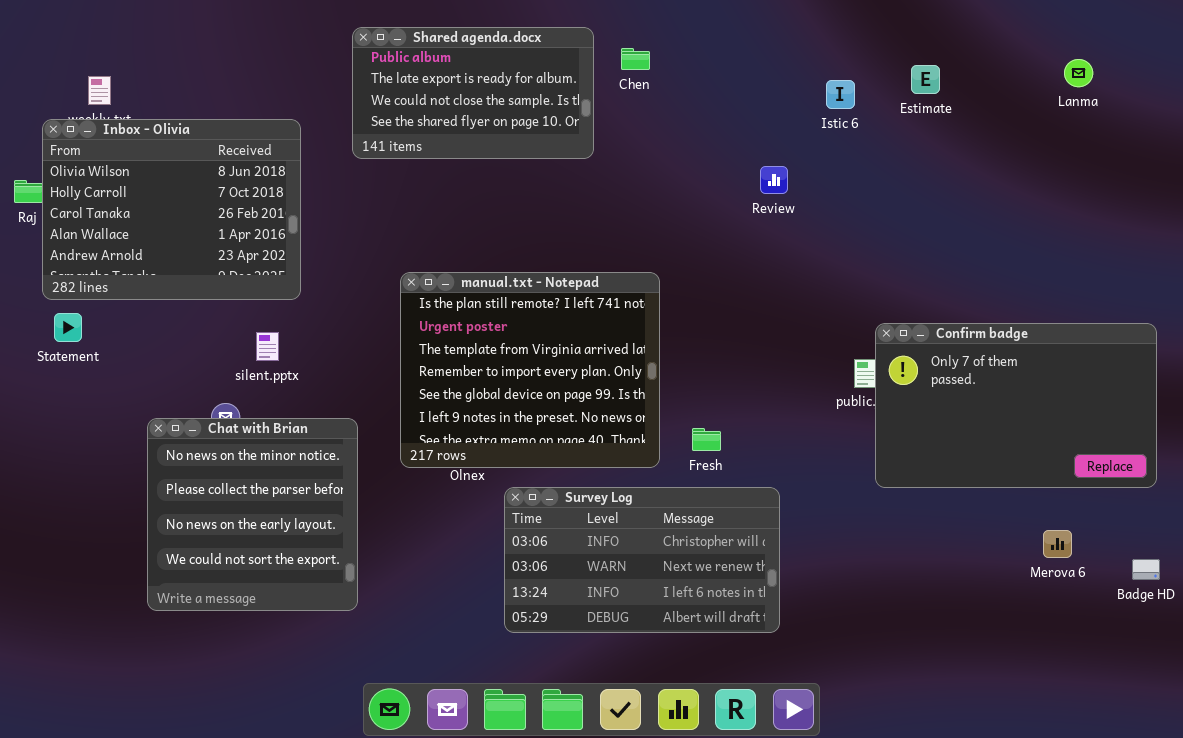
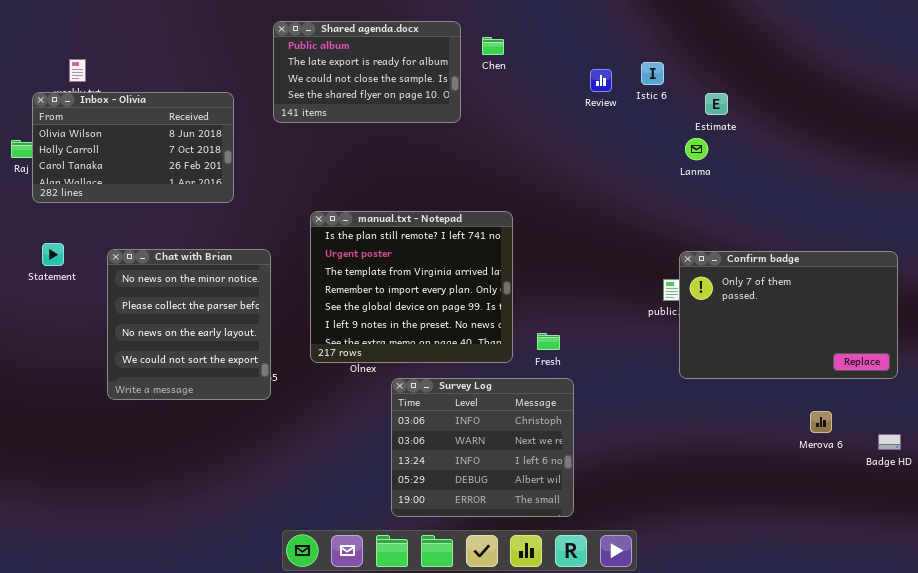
Lanma: [1064,59,1093,87] -> [685,138,708,160], moved
Estimate: [911,65,940,94] -> [705,93,728,115], moved
Inbox - Olivia: [42,119,301,300] -> [32,92,234,203], resized
Review: [760,166,788,194] -> [590,69,612,92], moved
Chat with Brian: [147,418,358,611] -> [107,249,271,400], moved
Survey Log: [504,487,780,633] -> [391,378,574,517], resized

